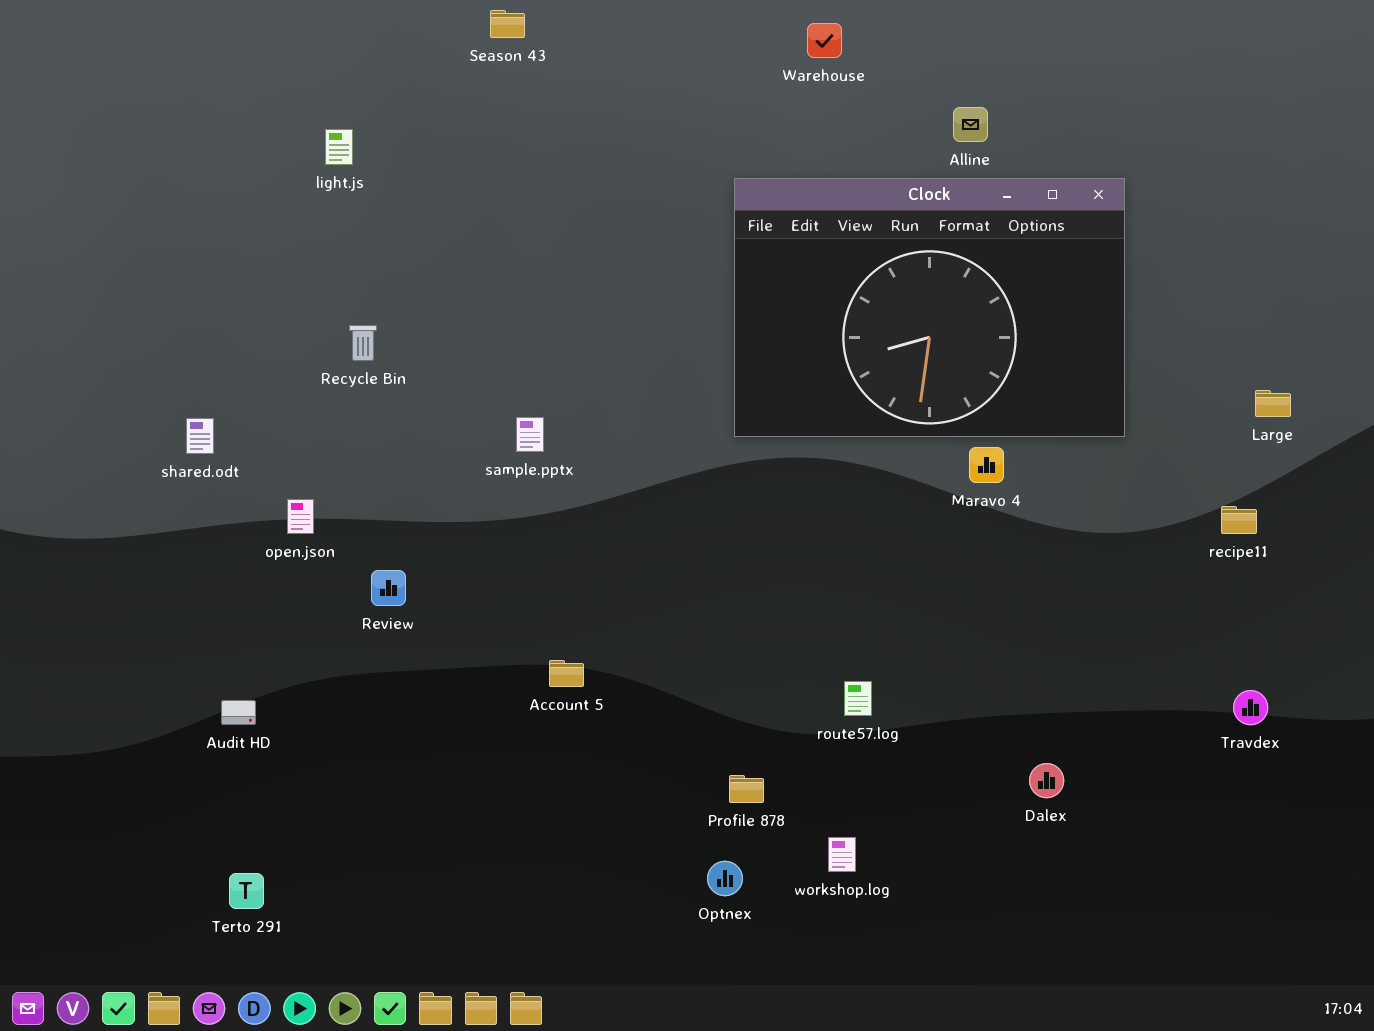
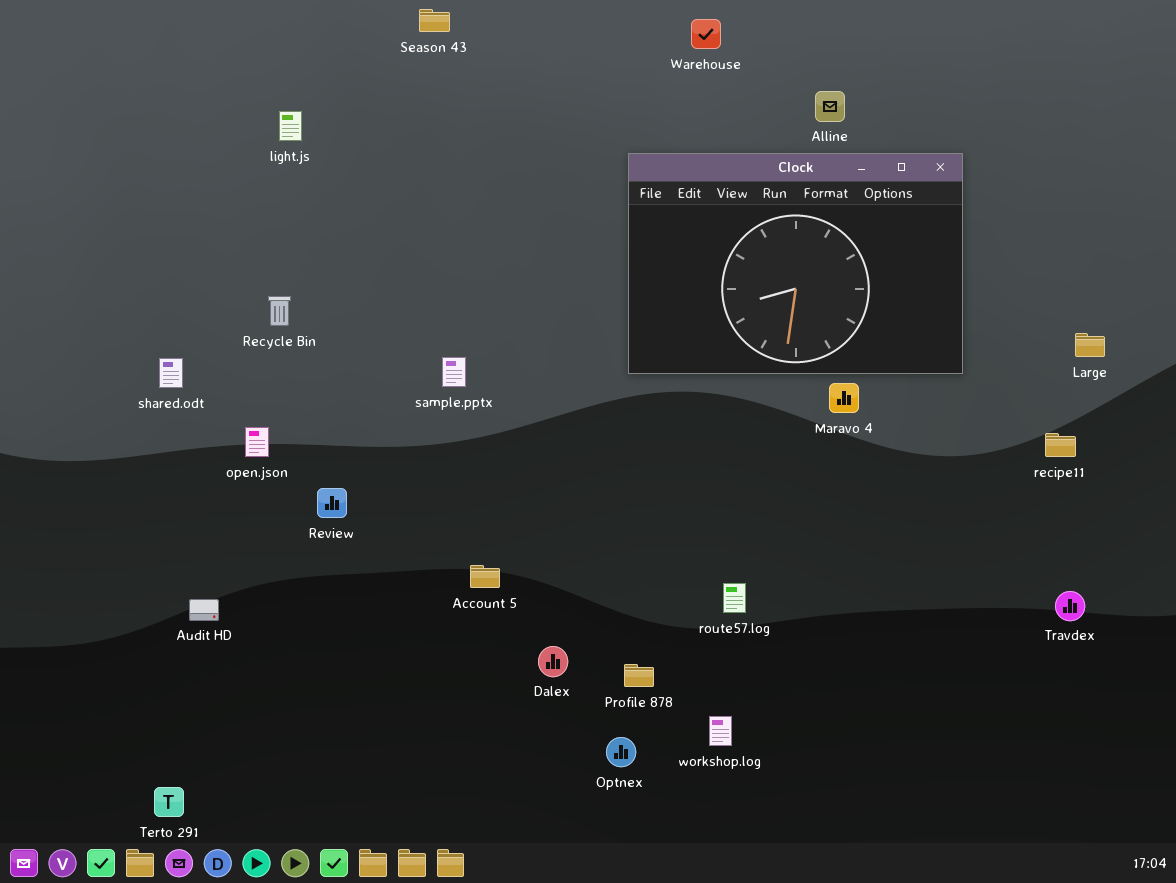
Recycle Bin: [349,325,377,361] -> [268,296,291,326], moved
Dalex: [1029,763,1064,798] -> [538,646,568,677], moved
Terto 291: [229,873,264,909] -> [154,787,184,817], moved

